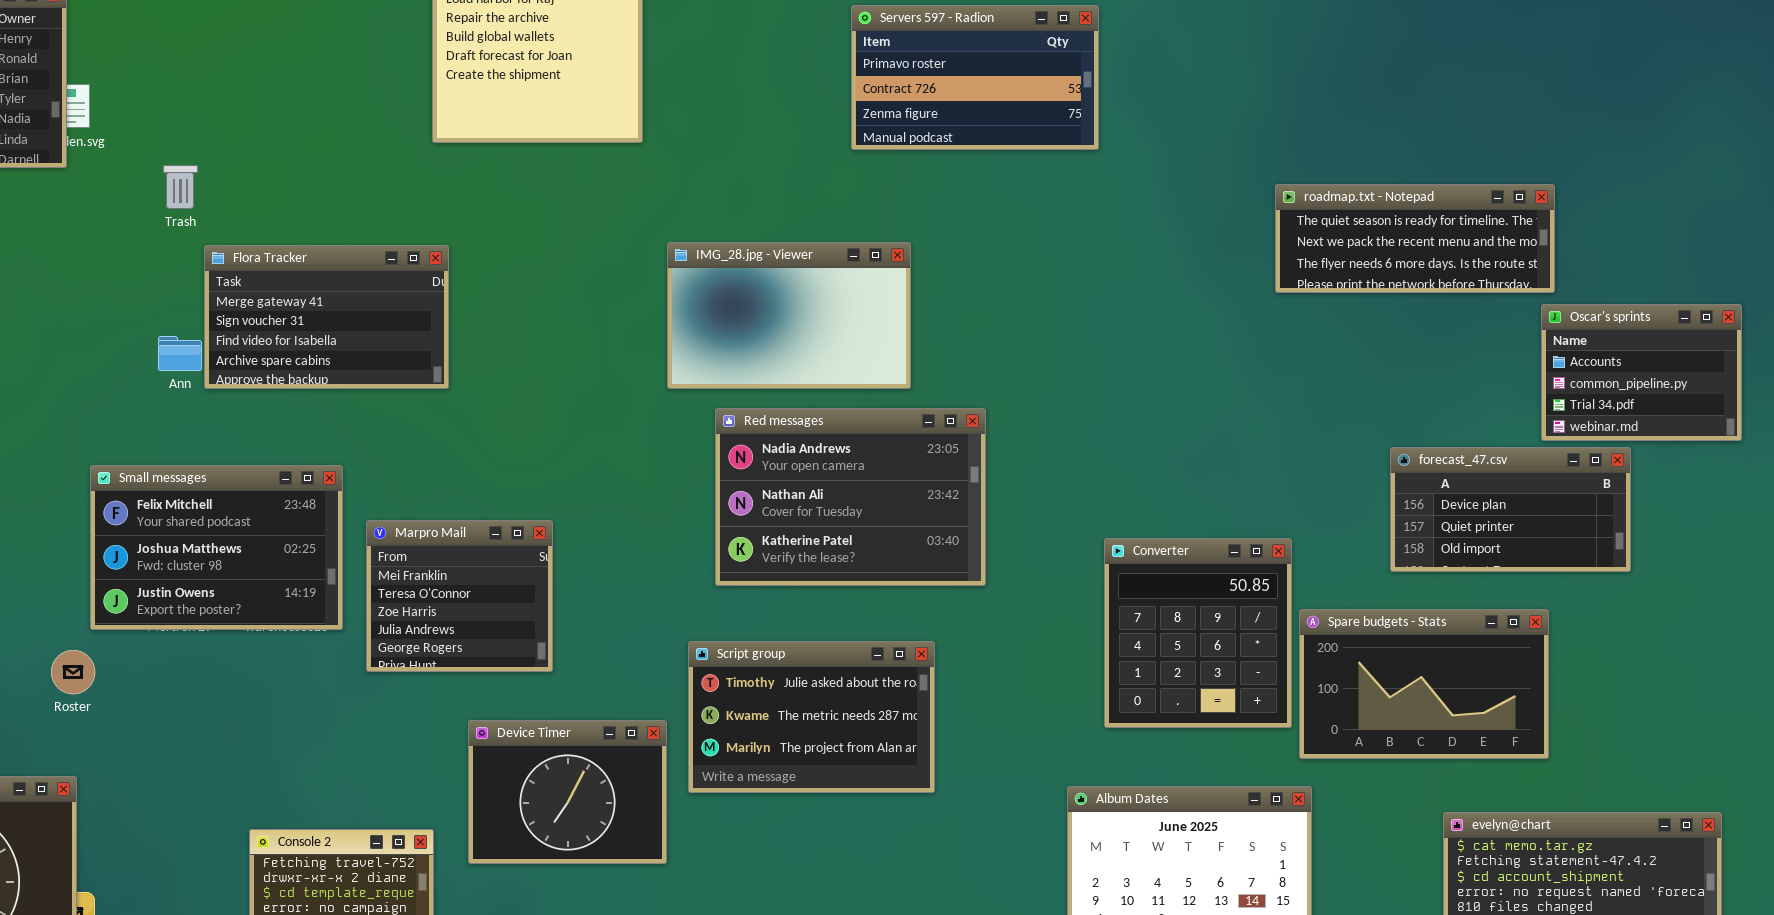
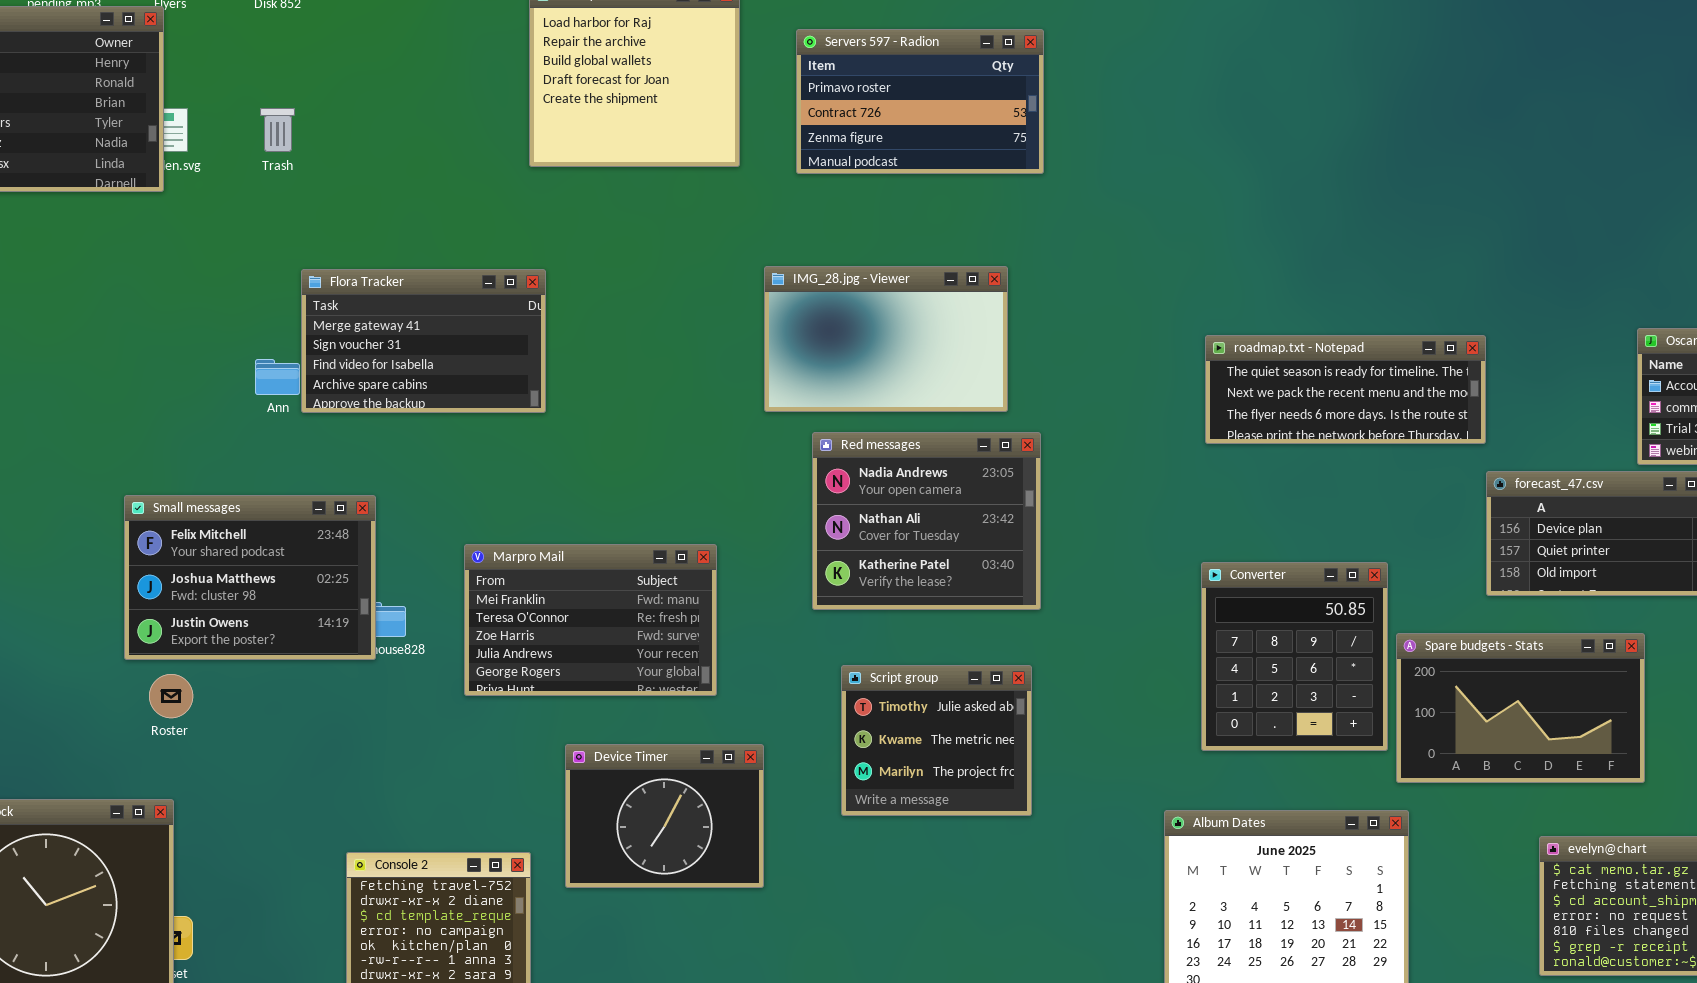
Servers 597 - Radion: [851,5,1099,150] -> [796,29,1044,174], moved
Trash: [163,165,198,209] -> [260,108,295,152], moved
roadmap.txt - Notepad: [1275,184,1555,293] -> [1205,335,1486,444], moved
Red messages: [715,408,986,586] -> [812,432,1041,610], resized
Small messages: [90,465,343,630] -> [124,495,376,660], moved
Marpro Mail: [366,520,553,672] -> [464,544,717,696], resized
Script group: [688,641,935,793] -> [841,665,1032,816], resized

